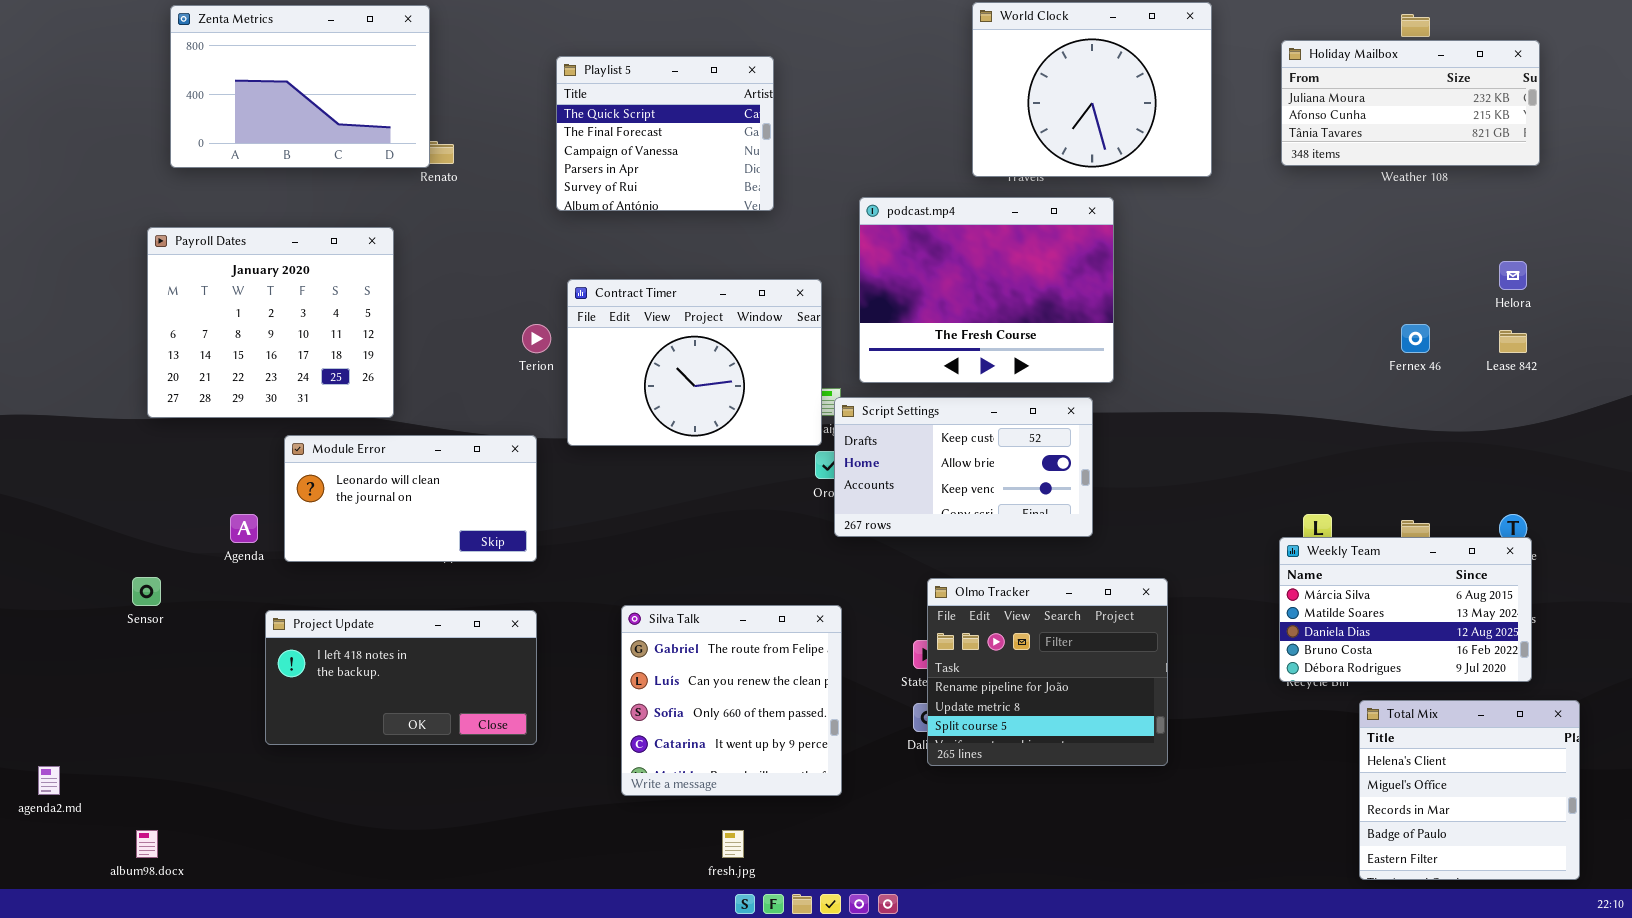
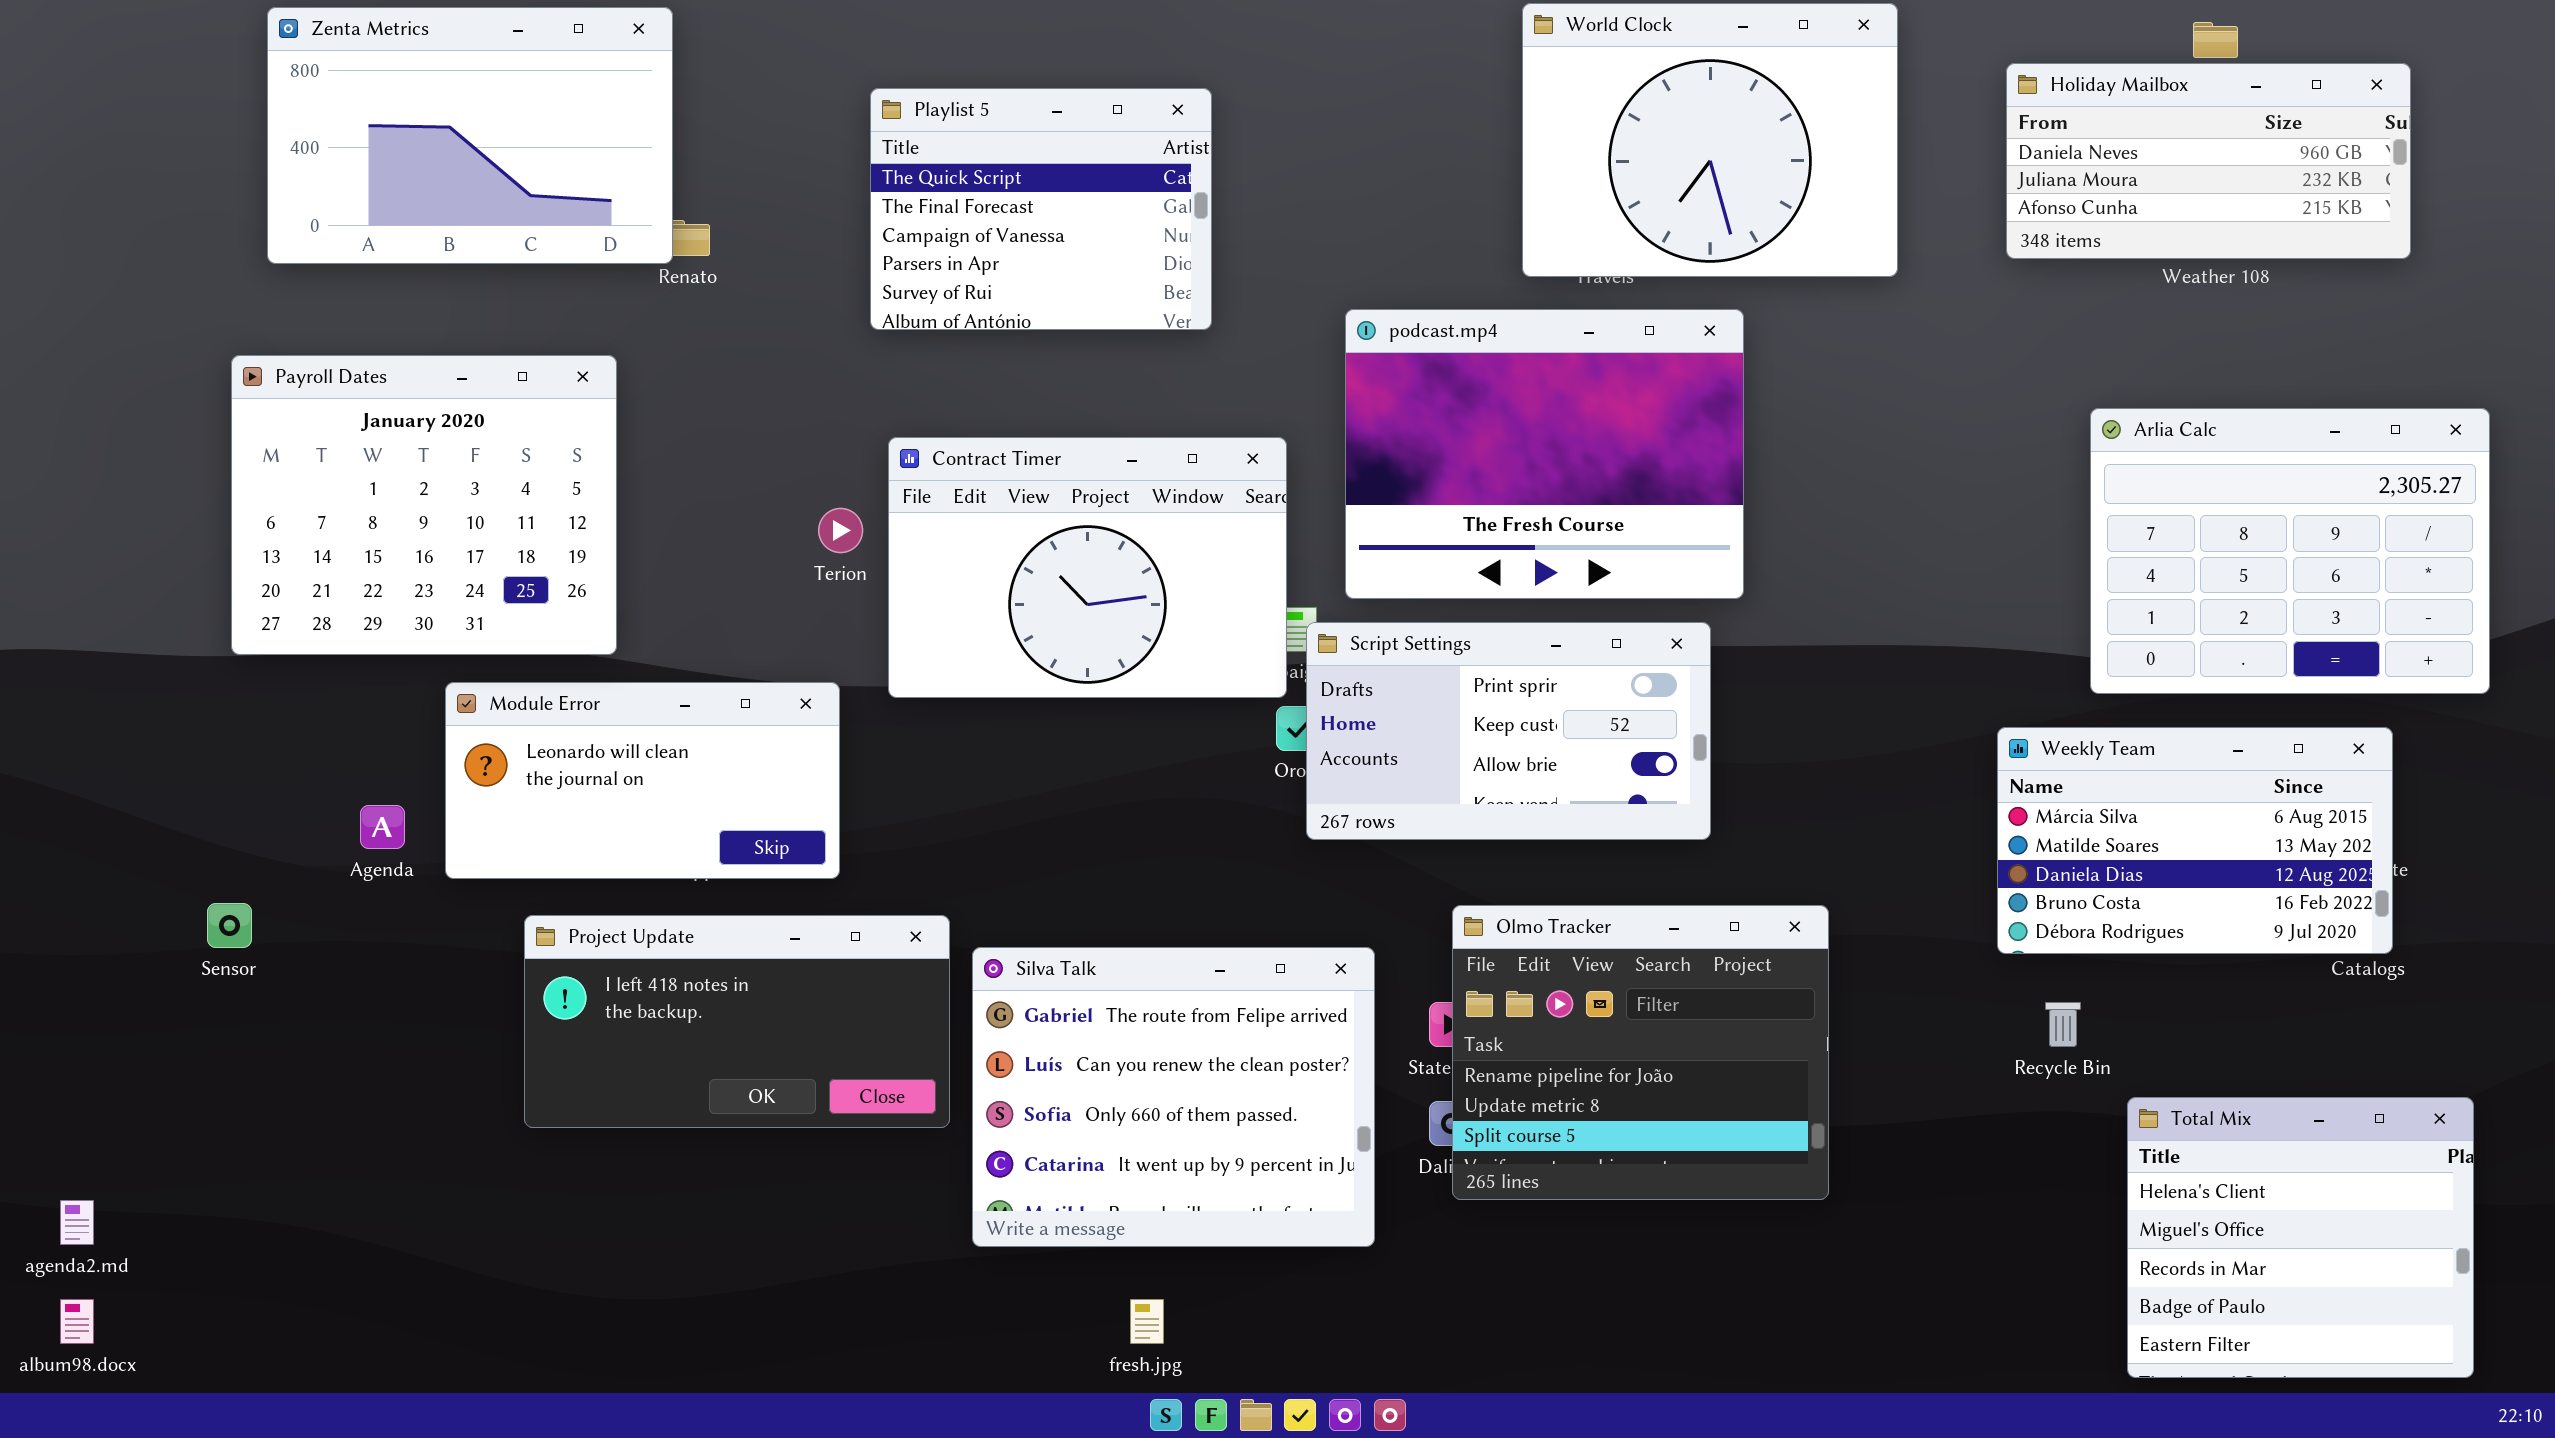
Holiday Mailbox: [1281,40,1540,166] -> [2006,63,2411,259], scrolled up 1 row
Arlia Calc: none -> [2090,408,2490,694], opened
Script Settings: [834,397,1093,537] -> [1306,622,1711,840], scrolled up 1 row
Weekly Team: [1279,537,1532,682] -> [1997,727,2393,954], moved
Silva Talk: [621,605,842,796] -> [972,947,1375,1247], resized
Project Update: [265,610,537,745] -> [524,915,950,1128], moved
album98.docx: [136,830,158,858] -> [60,1299,94,1344], moved

